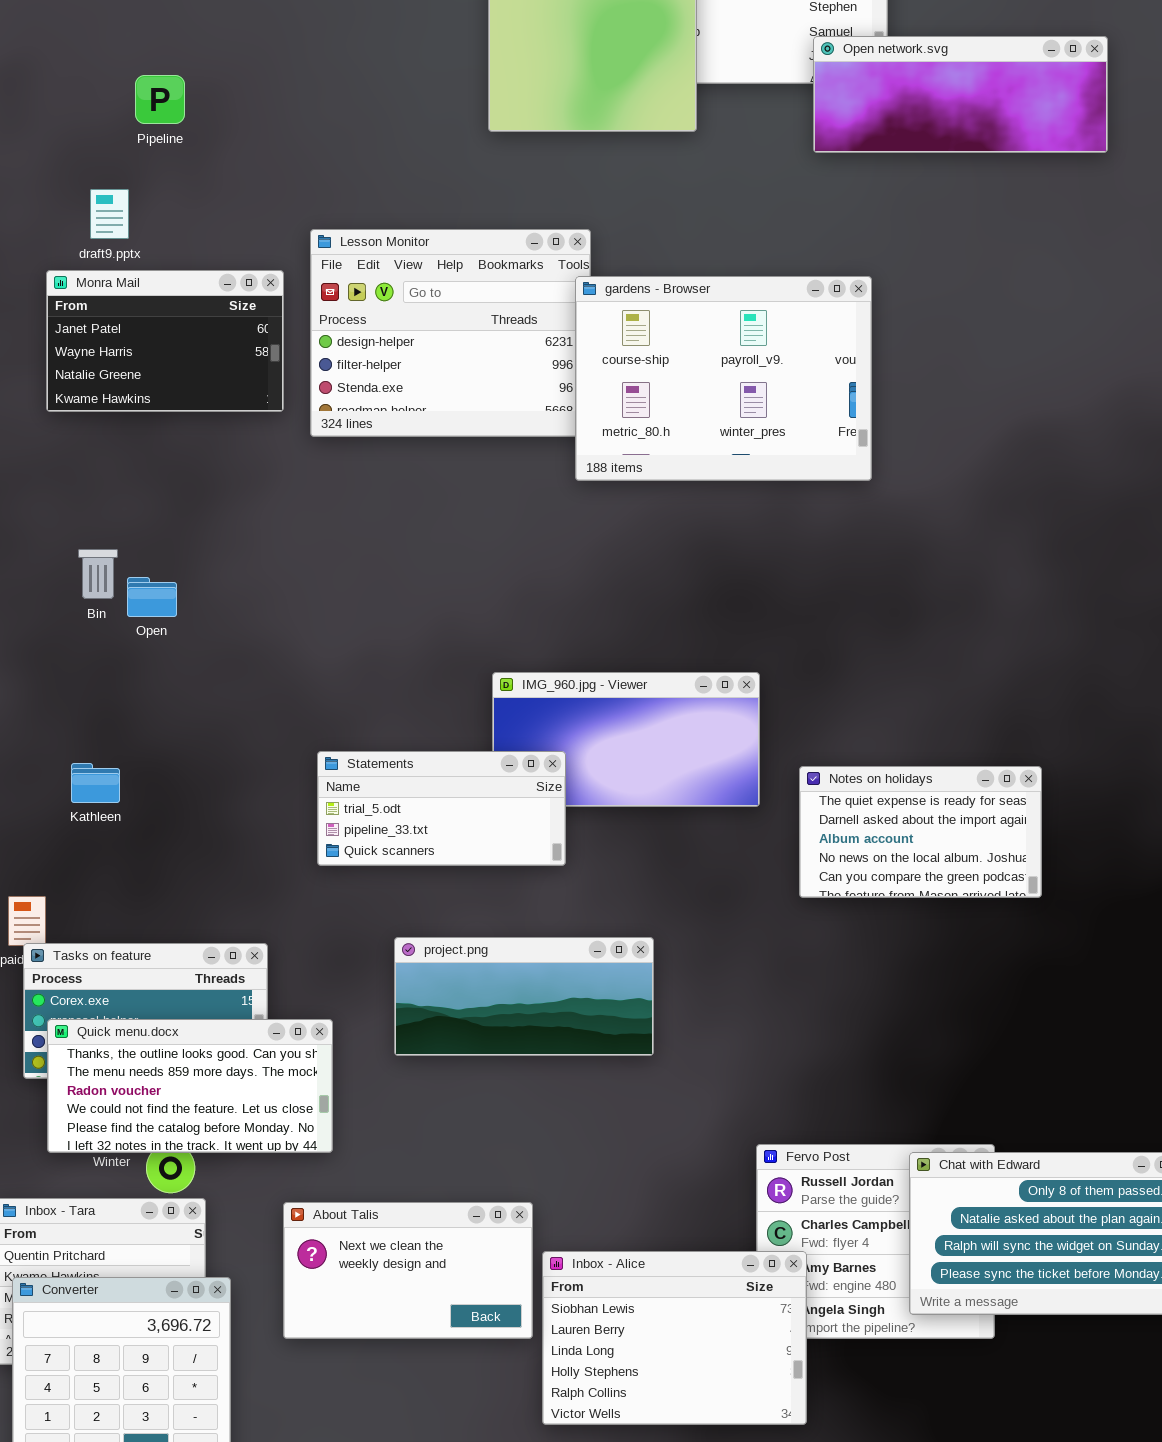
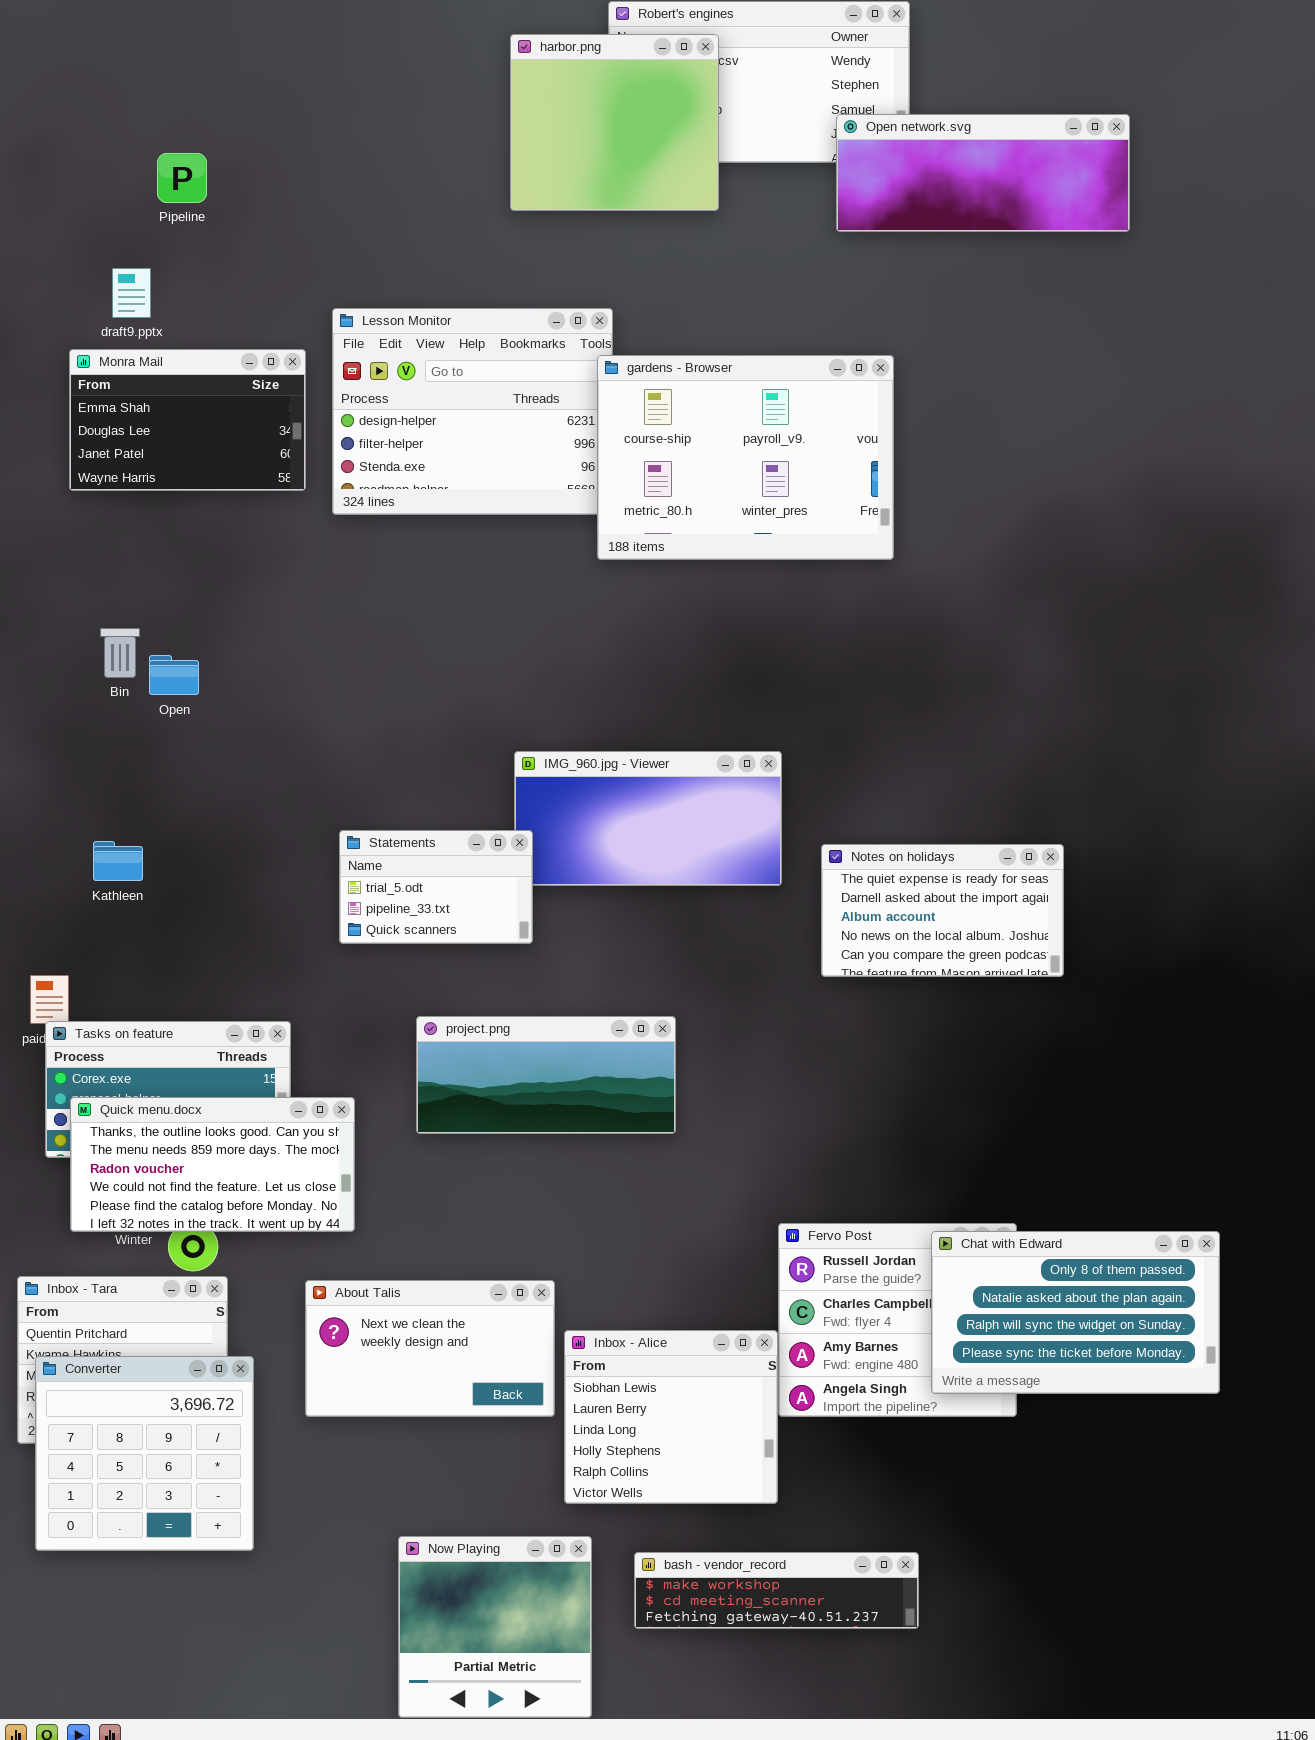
Monra Mail: [46,270,284,412] -> [69,349,306,491], scrolled up 2 rows
Statements: [317,751,566,866] -> [339,830,533,944], resized
Inbox - Alice: [542,1251,807,1425] -> [564,1330,778,1504], resized

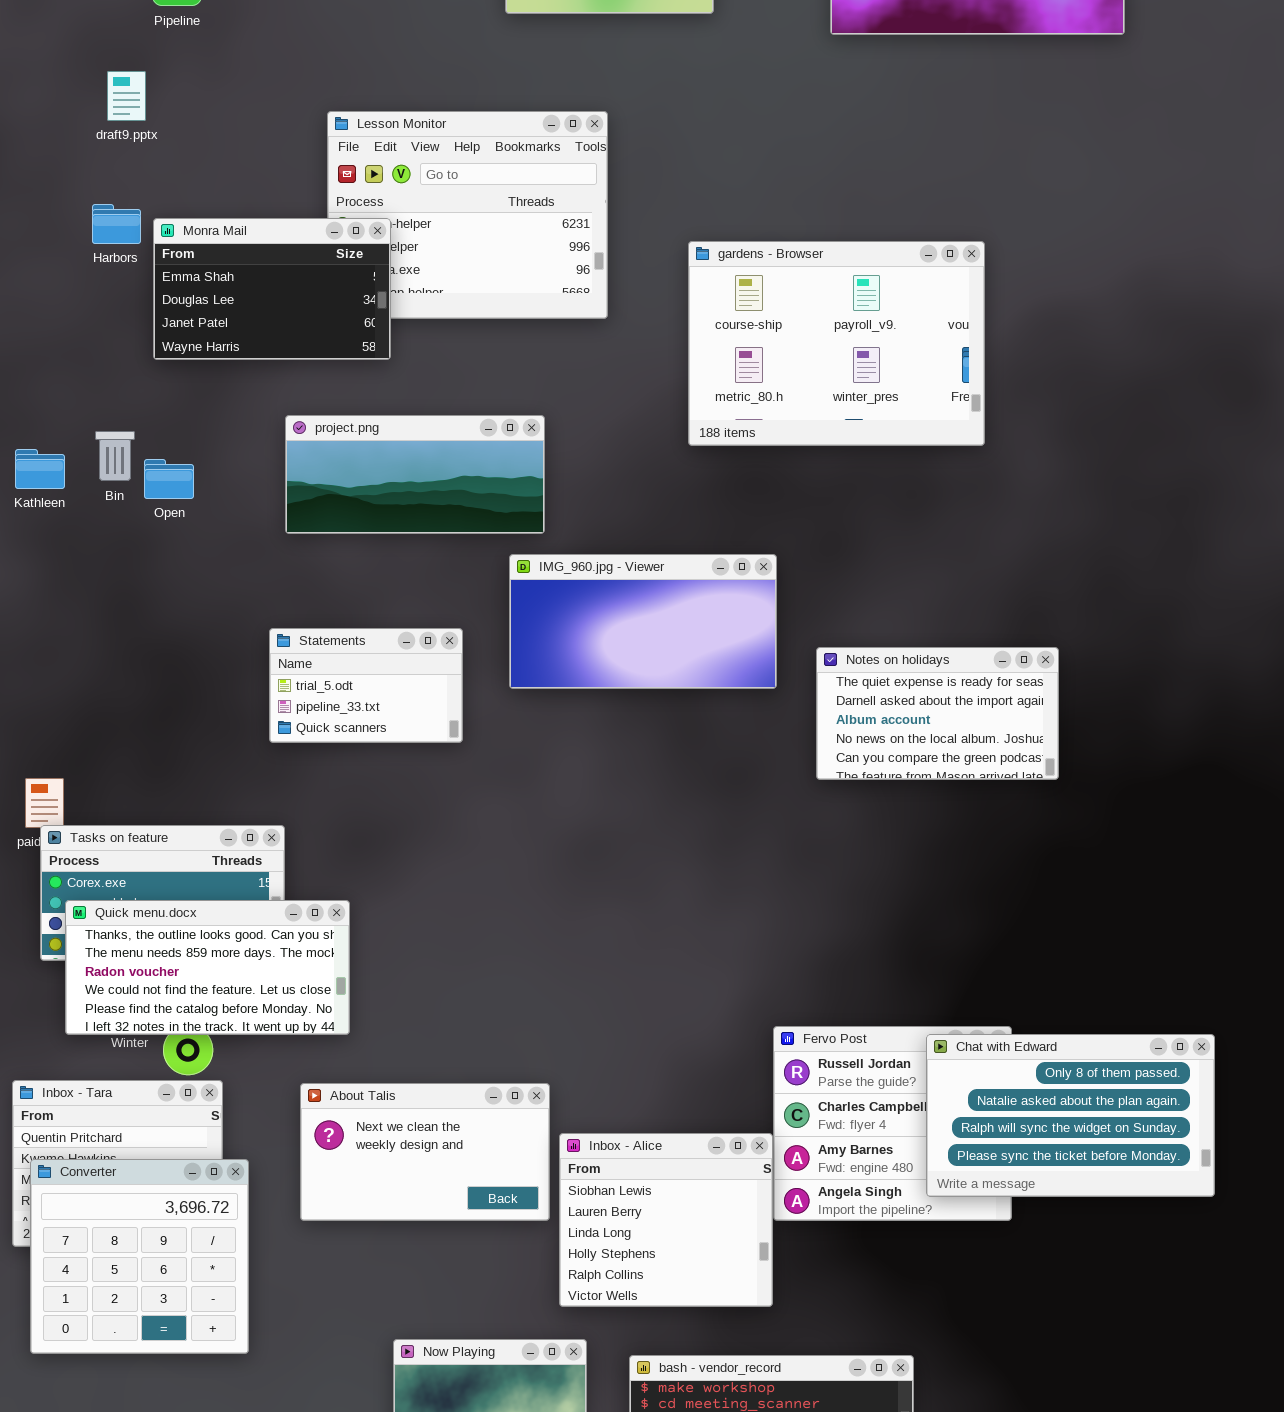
Monra Mail: [69,349,306,491] -> [153,218,391,360], moved
gardens - Browser: [597,355,894,560] -> [688,241,985,446], moved
Statements: [339,830,533,944] -> [269,628,463,743], moved
Kathleen: [93,841,143,881] -> [15,449,65,489], moved
project.png: [416,1016,676,1134] -> [285,415,545,534], moved

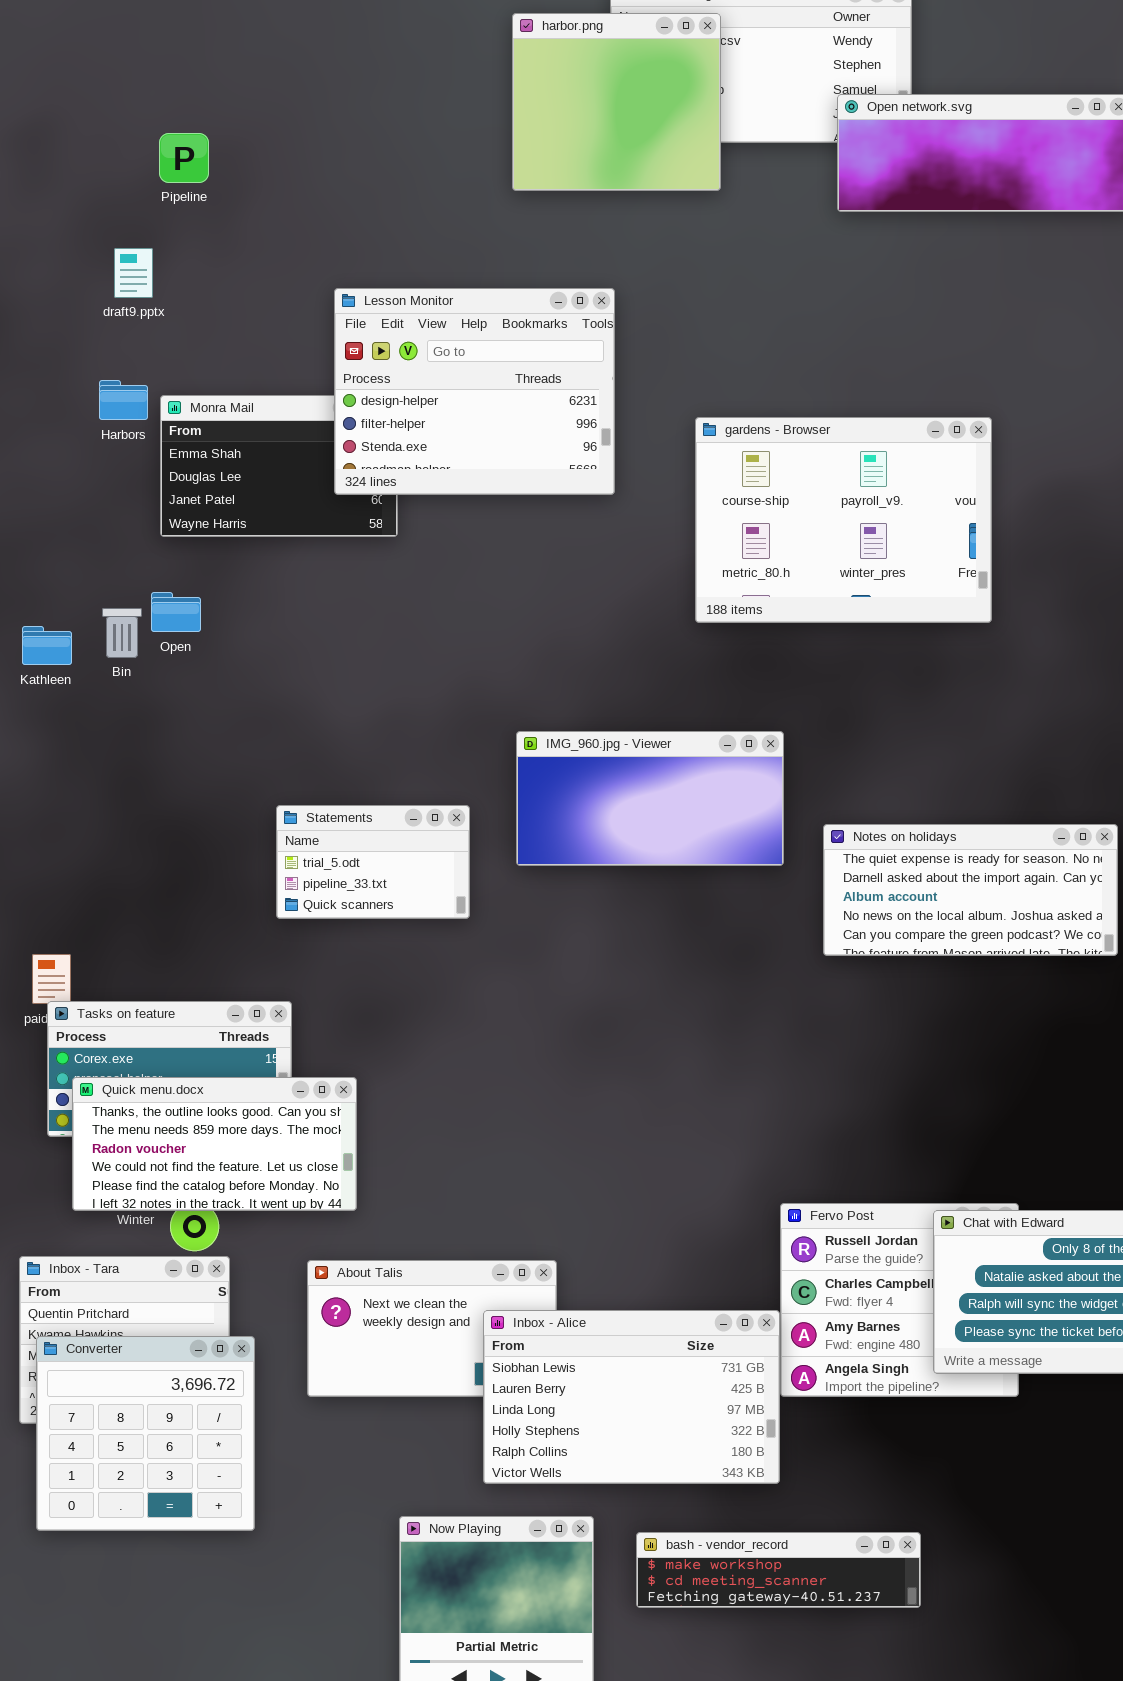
Lesson Monitor: [327,111,608,319] -> [334,288,615,495], raised
project.png: [285,415,545,534] -> none, closed
Open: [144,459,194,499] -> [151,592,201,632], moved
Notes on holidays: [816,647,1059,780] -> [823,824,1118,956], resized
Inbox - Alice: [559,1133,773,1307] -> [483,1310,780,1484], resized

